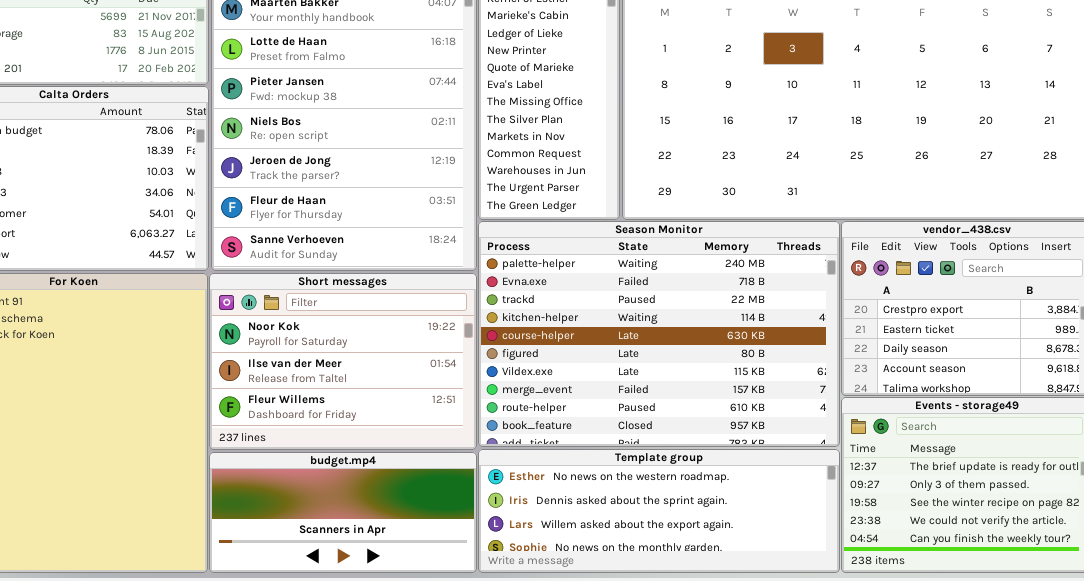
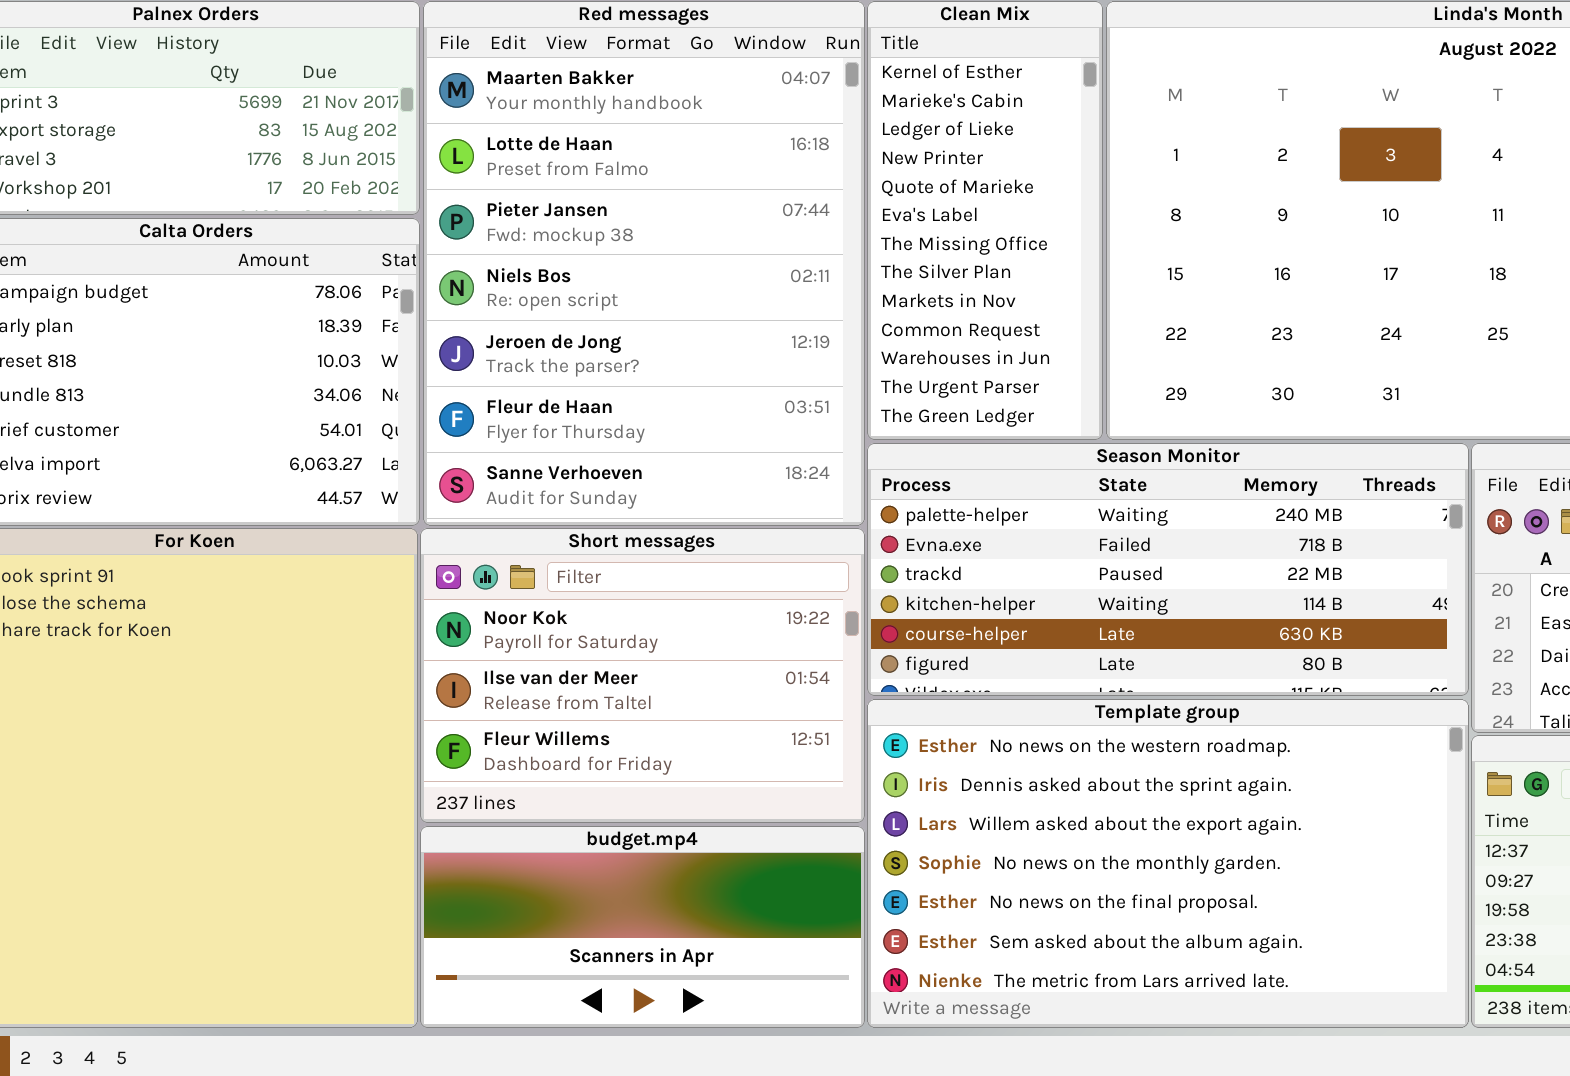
Season Monitor: [478,221,840,447] -> [867,443,1469,696], resized
Template group: [478,449,840,573] -> [867,699,1469,1028], resized

